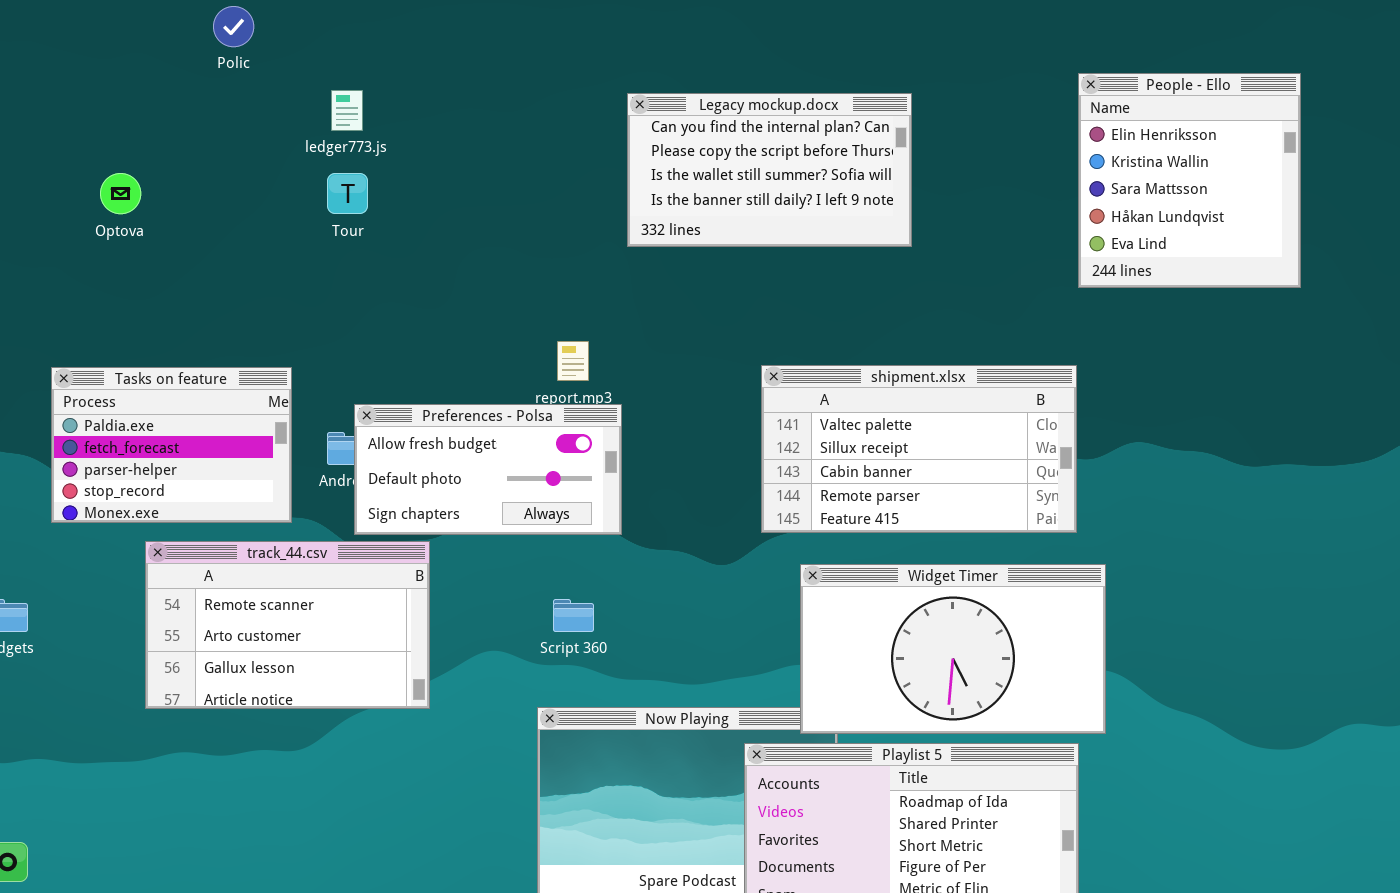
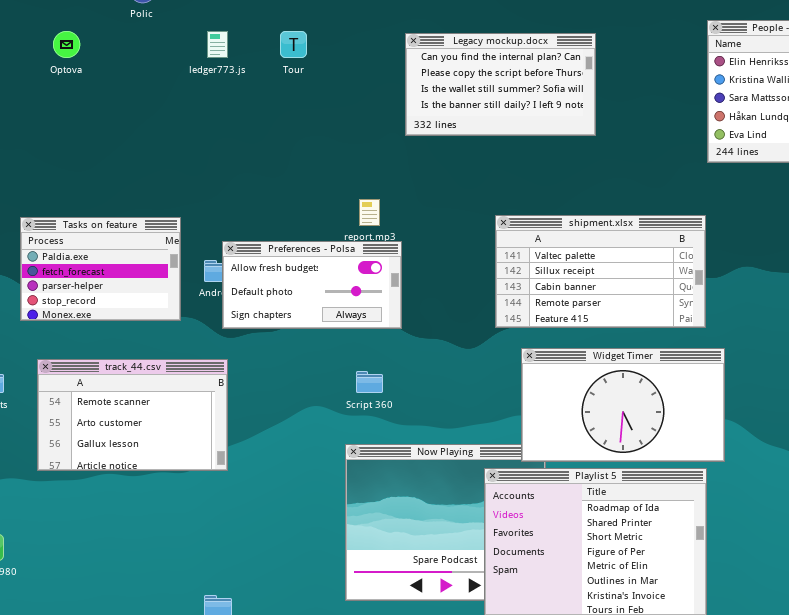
Optova: [100,173,141,214] -> [53,31,80,58], moved
Tour: [327,173,368,214] -> [280,31,307,58], moved
track_44.csv: [145,541,430,709] -> [37,359,228,471], moved

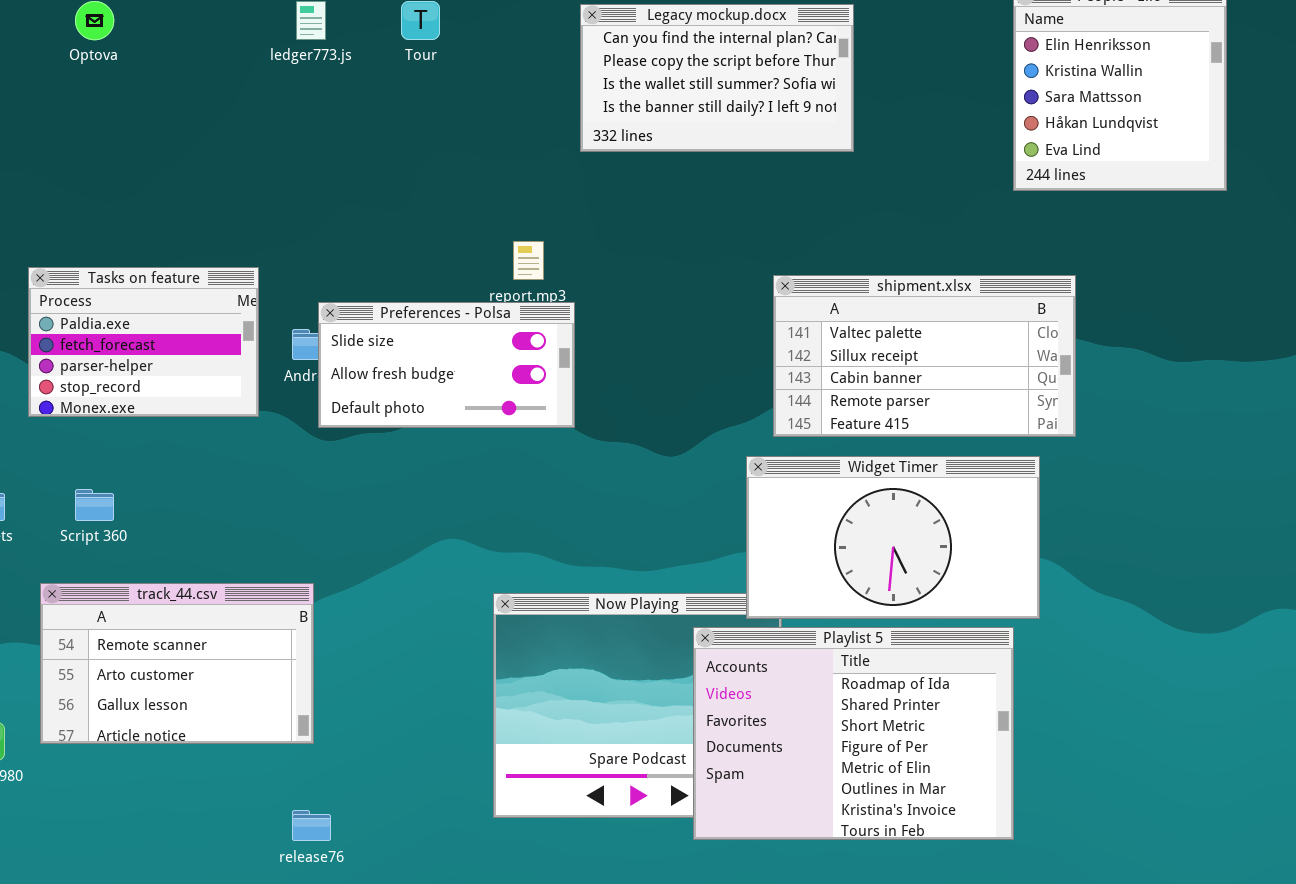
shipment.xlsx: [495,215,706,328] -> [773,275,1076,437], moved
Preferences - Polsa: [222,241,402,329] -> [318,302,575,428], scrolled up 1 row
track_44.csv: [37,359,228,471] -> [40,583,314,744], moved
Script 360: [356,371,383,393] -> [75,489,114,521], moved

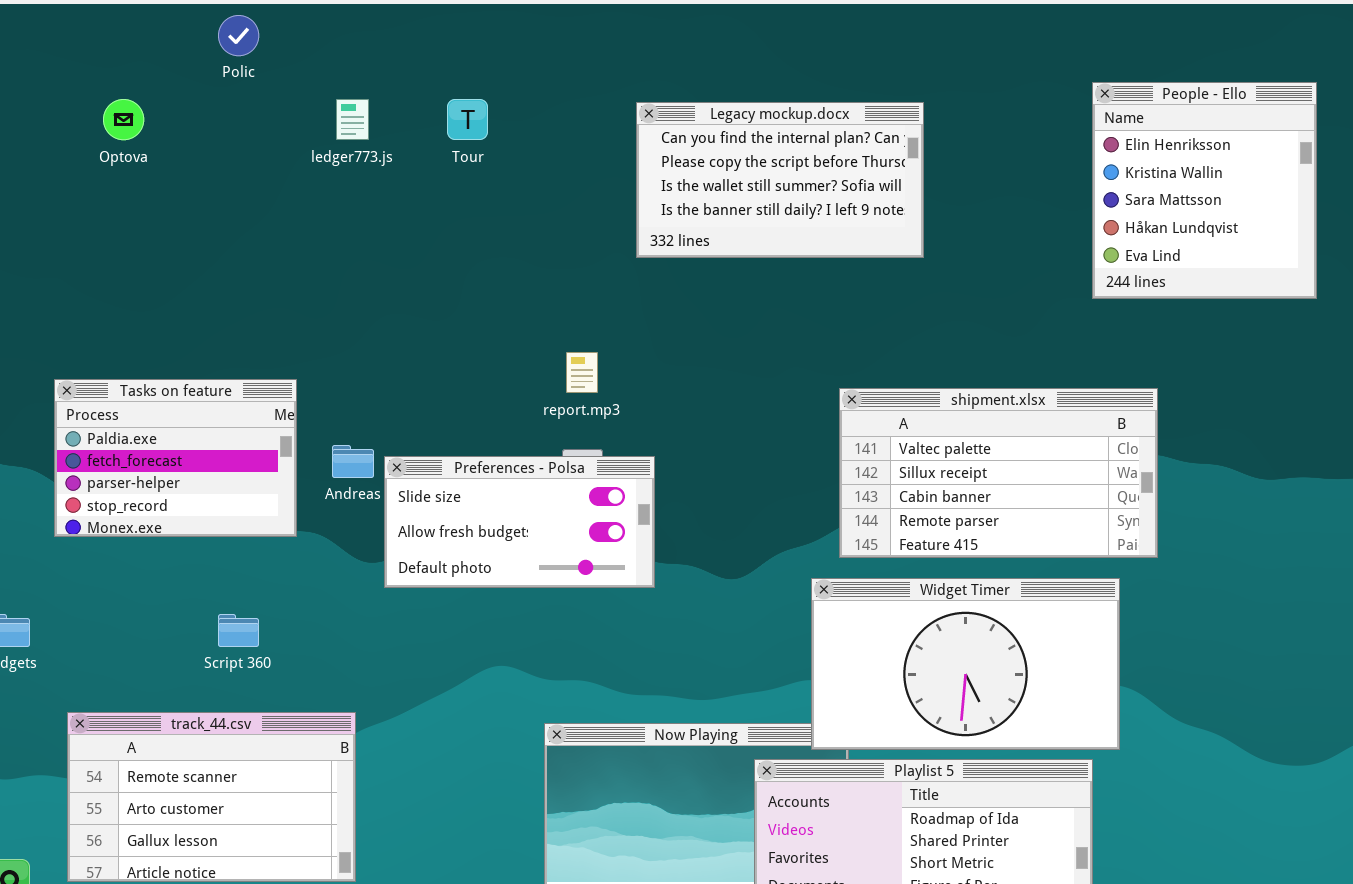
Preferences - Polsa: [318,302,575,428] -> [384,456,655,588], moved
Script 360: [75,489,114,521] -> [218,614,259,647], moved

